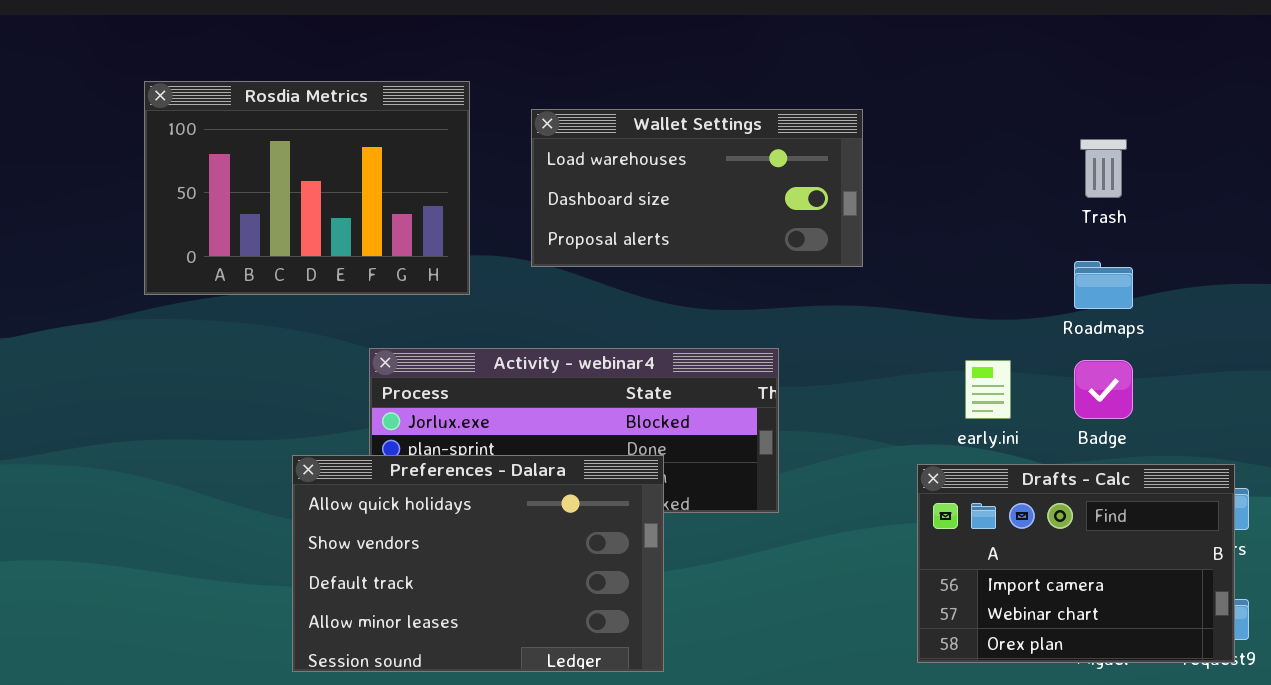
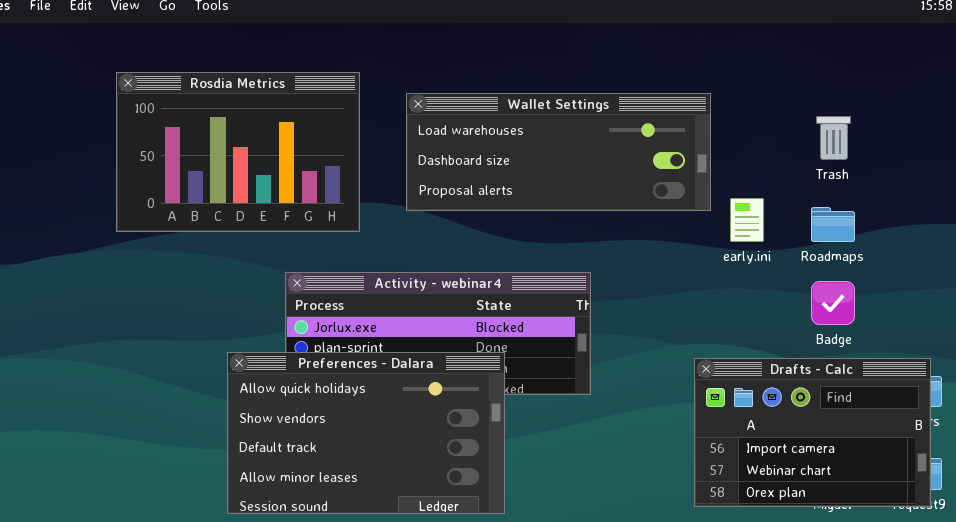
Wallet Settings: [531,109,863,267] -> [406,93,711,211], resized
early.ini: [965,360,1011,419] -> [730,198,764,242], moved

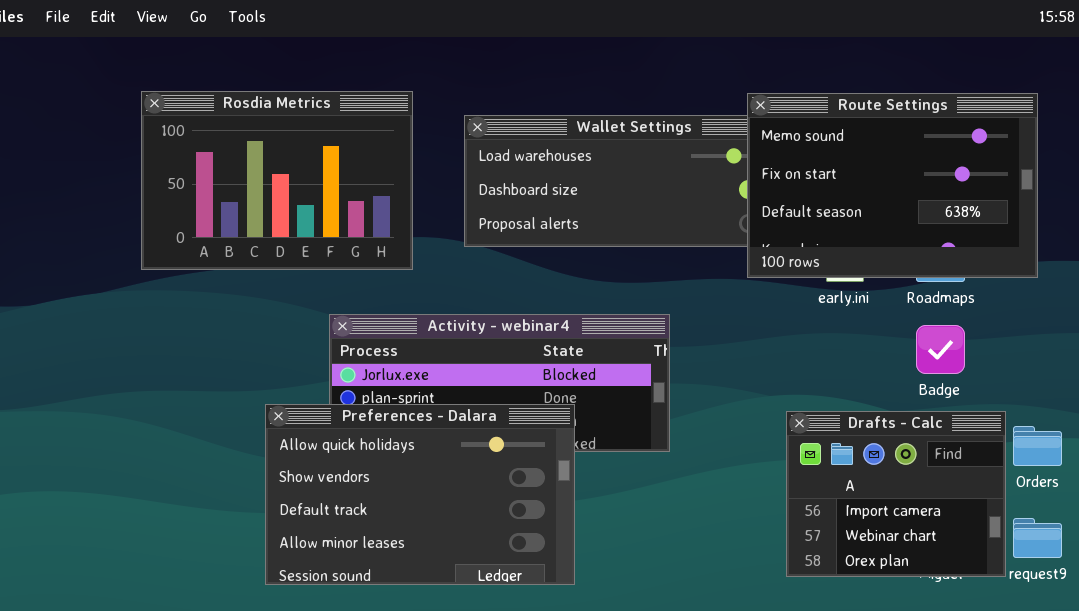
Route Settings: none -> [747,93,1038,278], opened
Drafts - Calc: [694,358,931,507] -> [786,411,1006,577], resized

